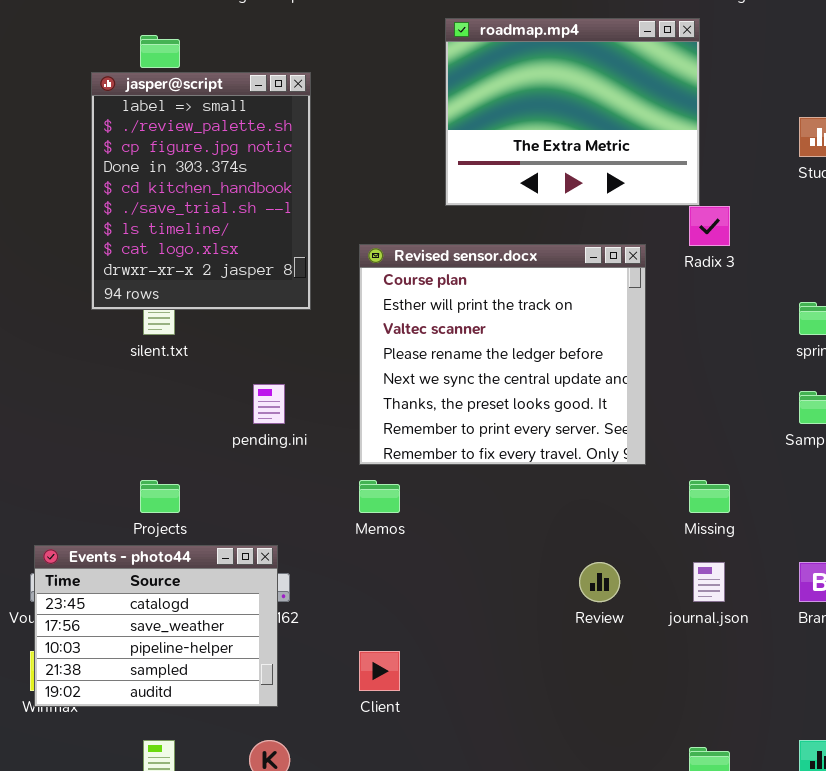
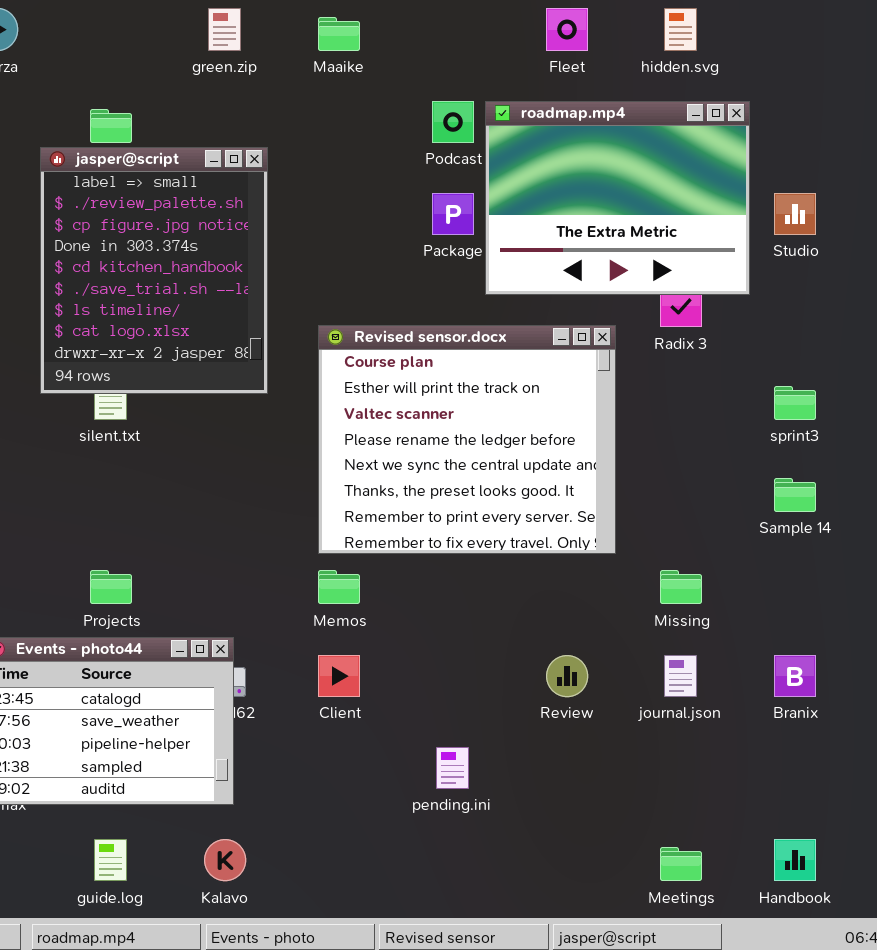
roadmap.mp4: [445,18,700,206] -> [485,101,750,295], moved
pending.ini: [253,384,285,424] -> [436,747,469,789], moved
Client: [359,651,400,691] -> [318,655,360,697], moved

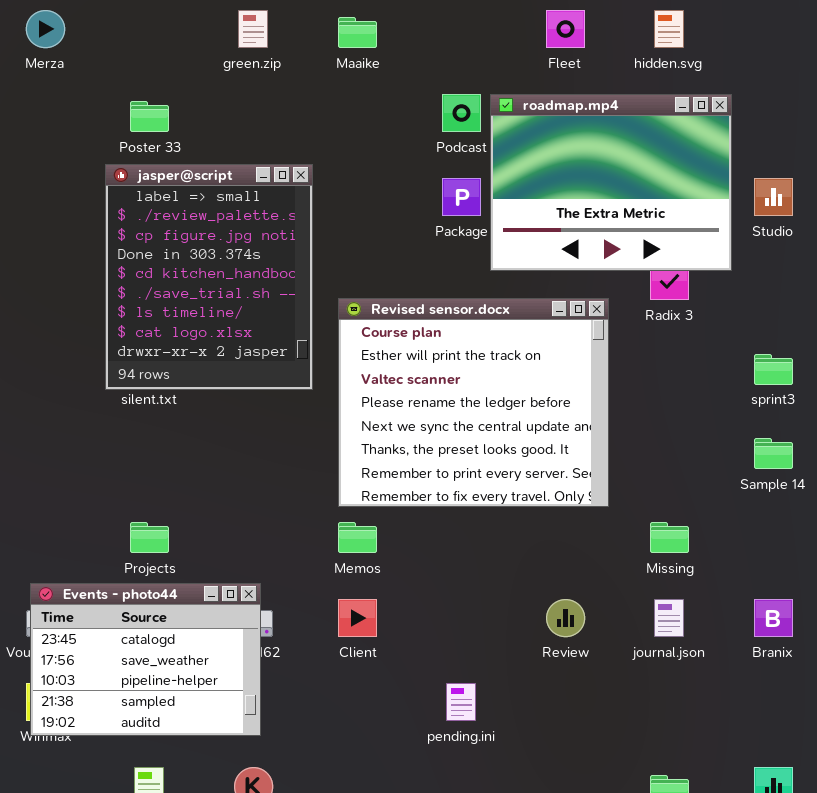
jasper@script: [40,147,268,394] -> [105,164,313,390], moved

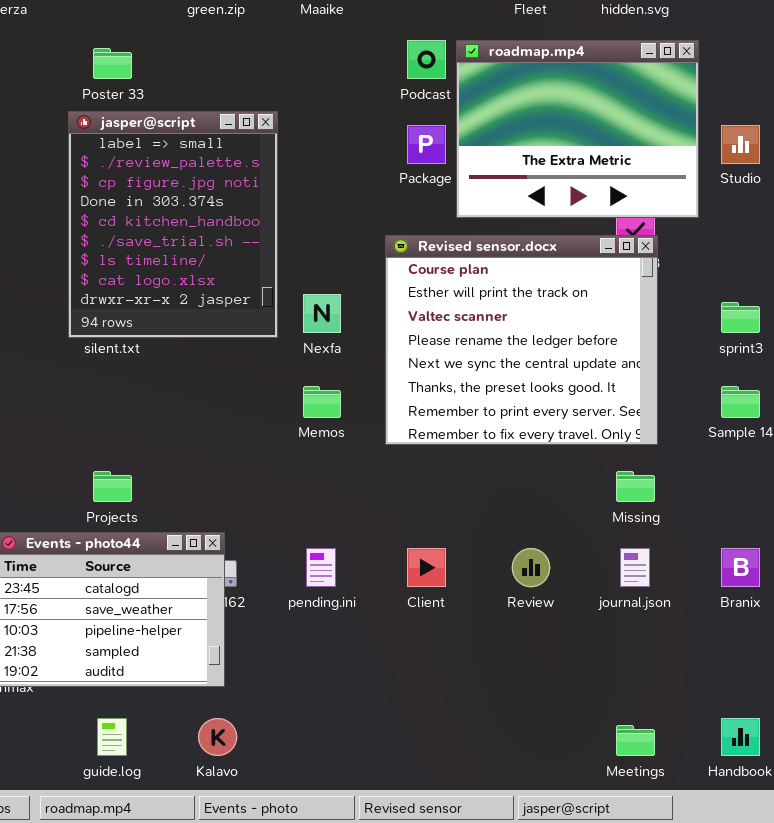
Revised sensor.docx: [338,298,609,507] -> [385,235,658,445], moved
Memos: [338,522,377,553] -> [303,386,341,418], moved
Client: [338,599,377,637] -> [407,548,446,587], moved
pending.ini: [446,683,476,721] -> [306,548,336,587], moved

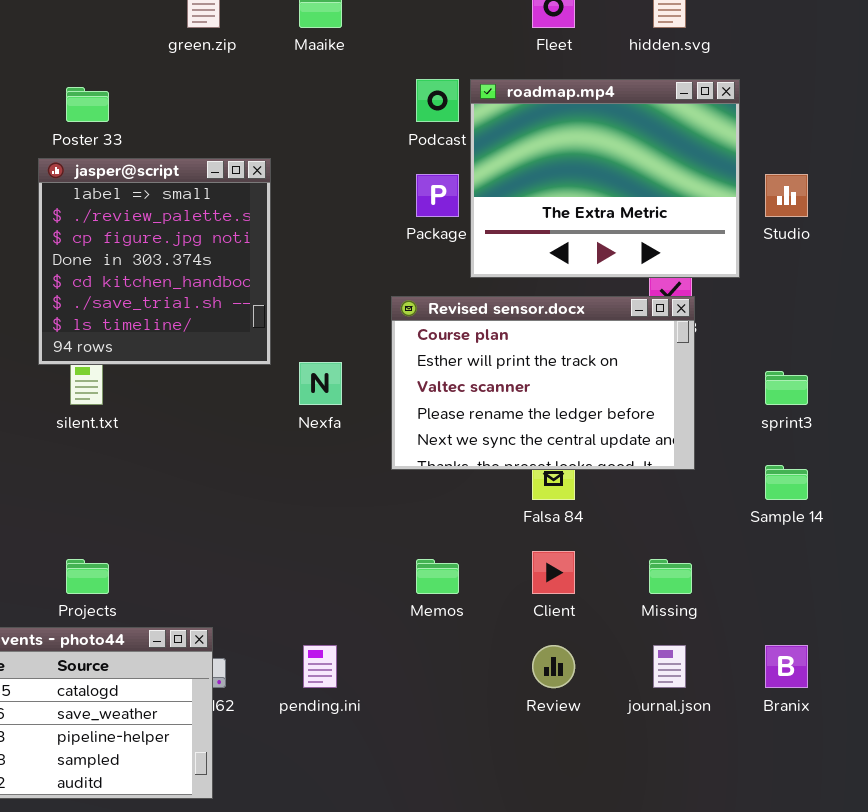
jasper@script: [68,111,278,338] -> [38,158,271,365], resized
Revised sensor.docx: [385,235,658,445] -> [391,296,695,470], resized
Memos: [303,386,341,418] -> [416,559,459,594], moved
Client: [407,548,446,587] -> [532,551,575,594], moved

